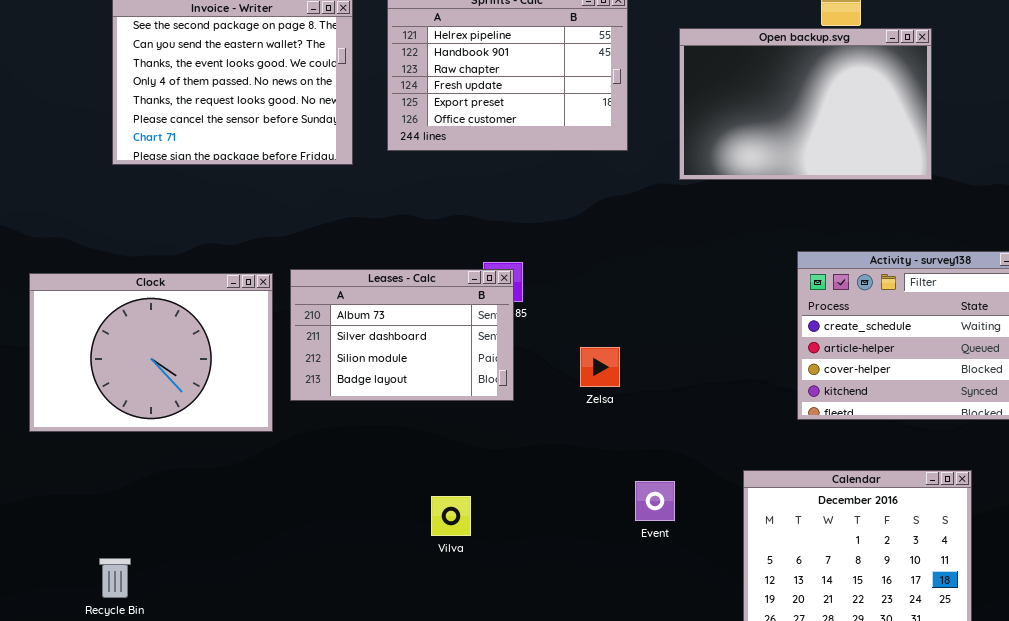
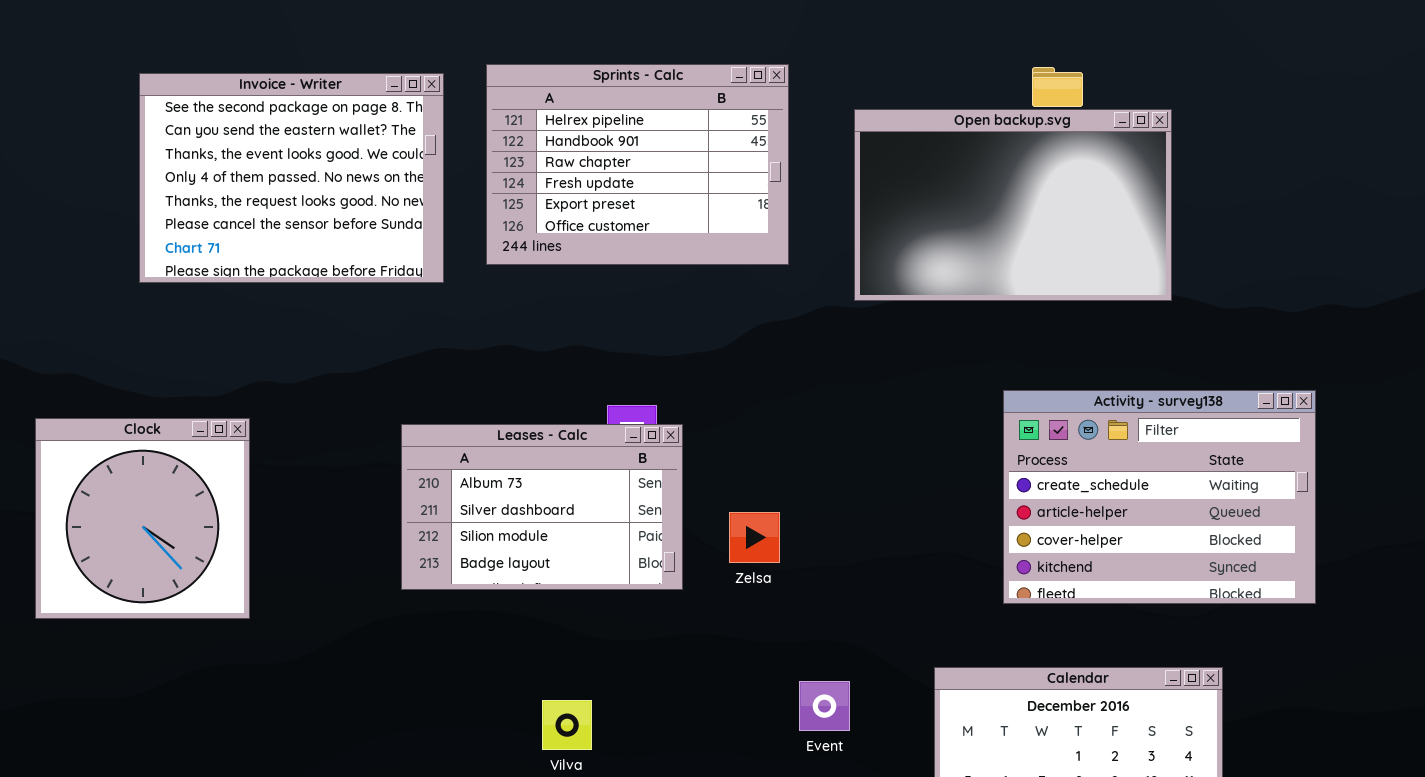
Leases - Calc: [290,269,514,401] -> [401,424,683,590], moved
Clock: [29,273,273,432] -> [35,418,250,619], resized

